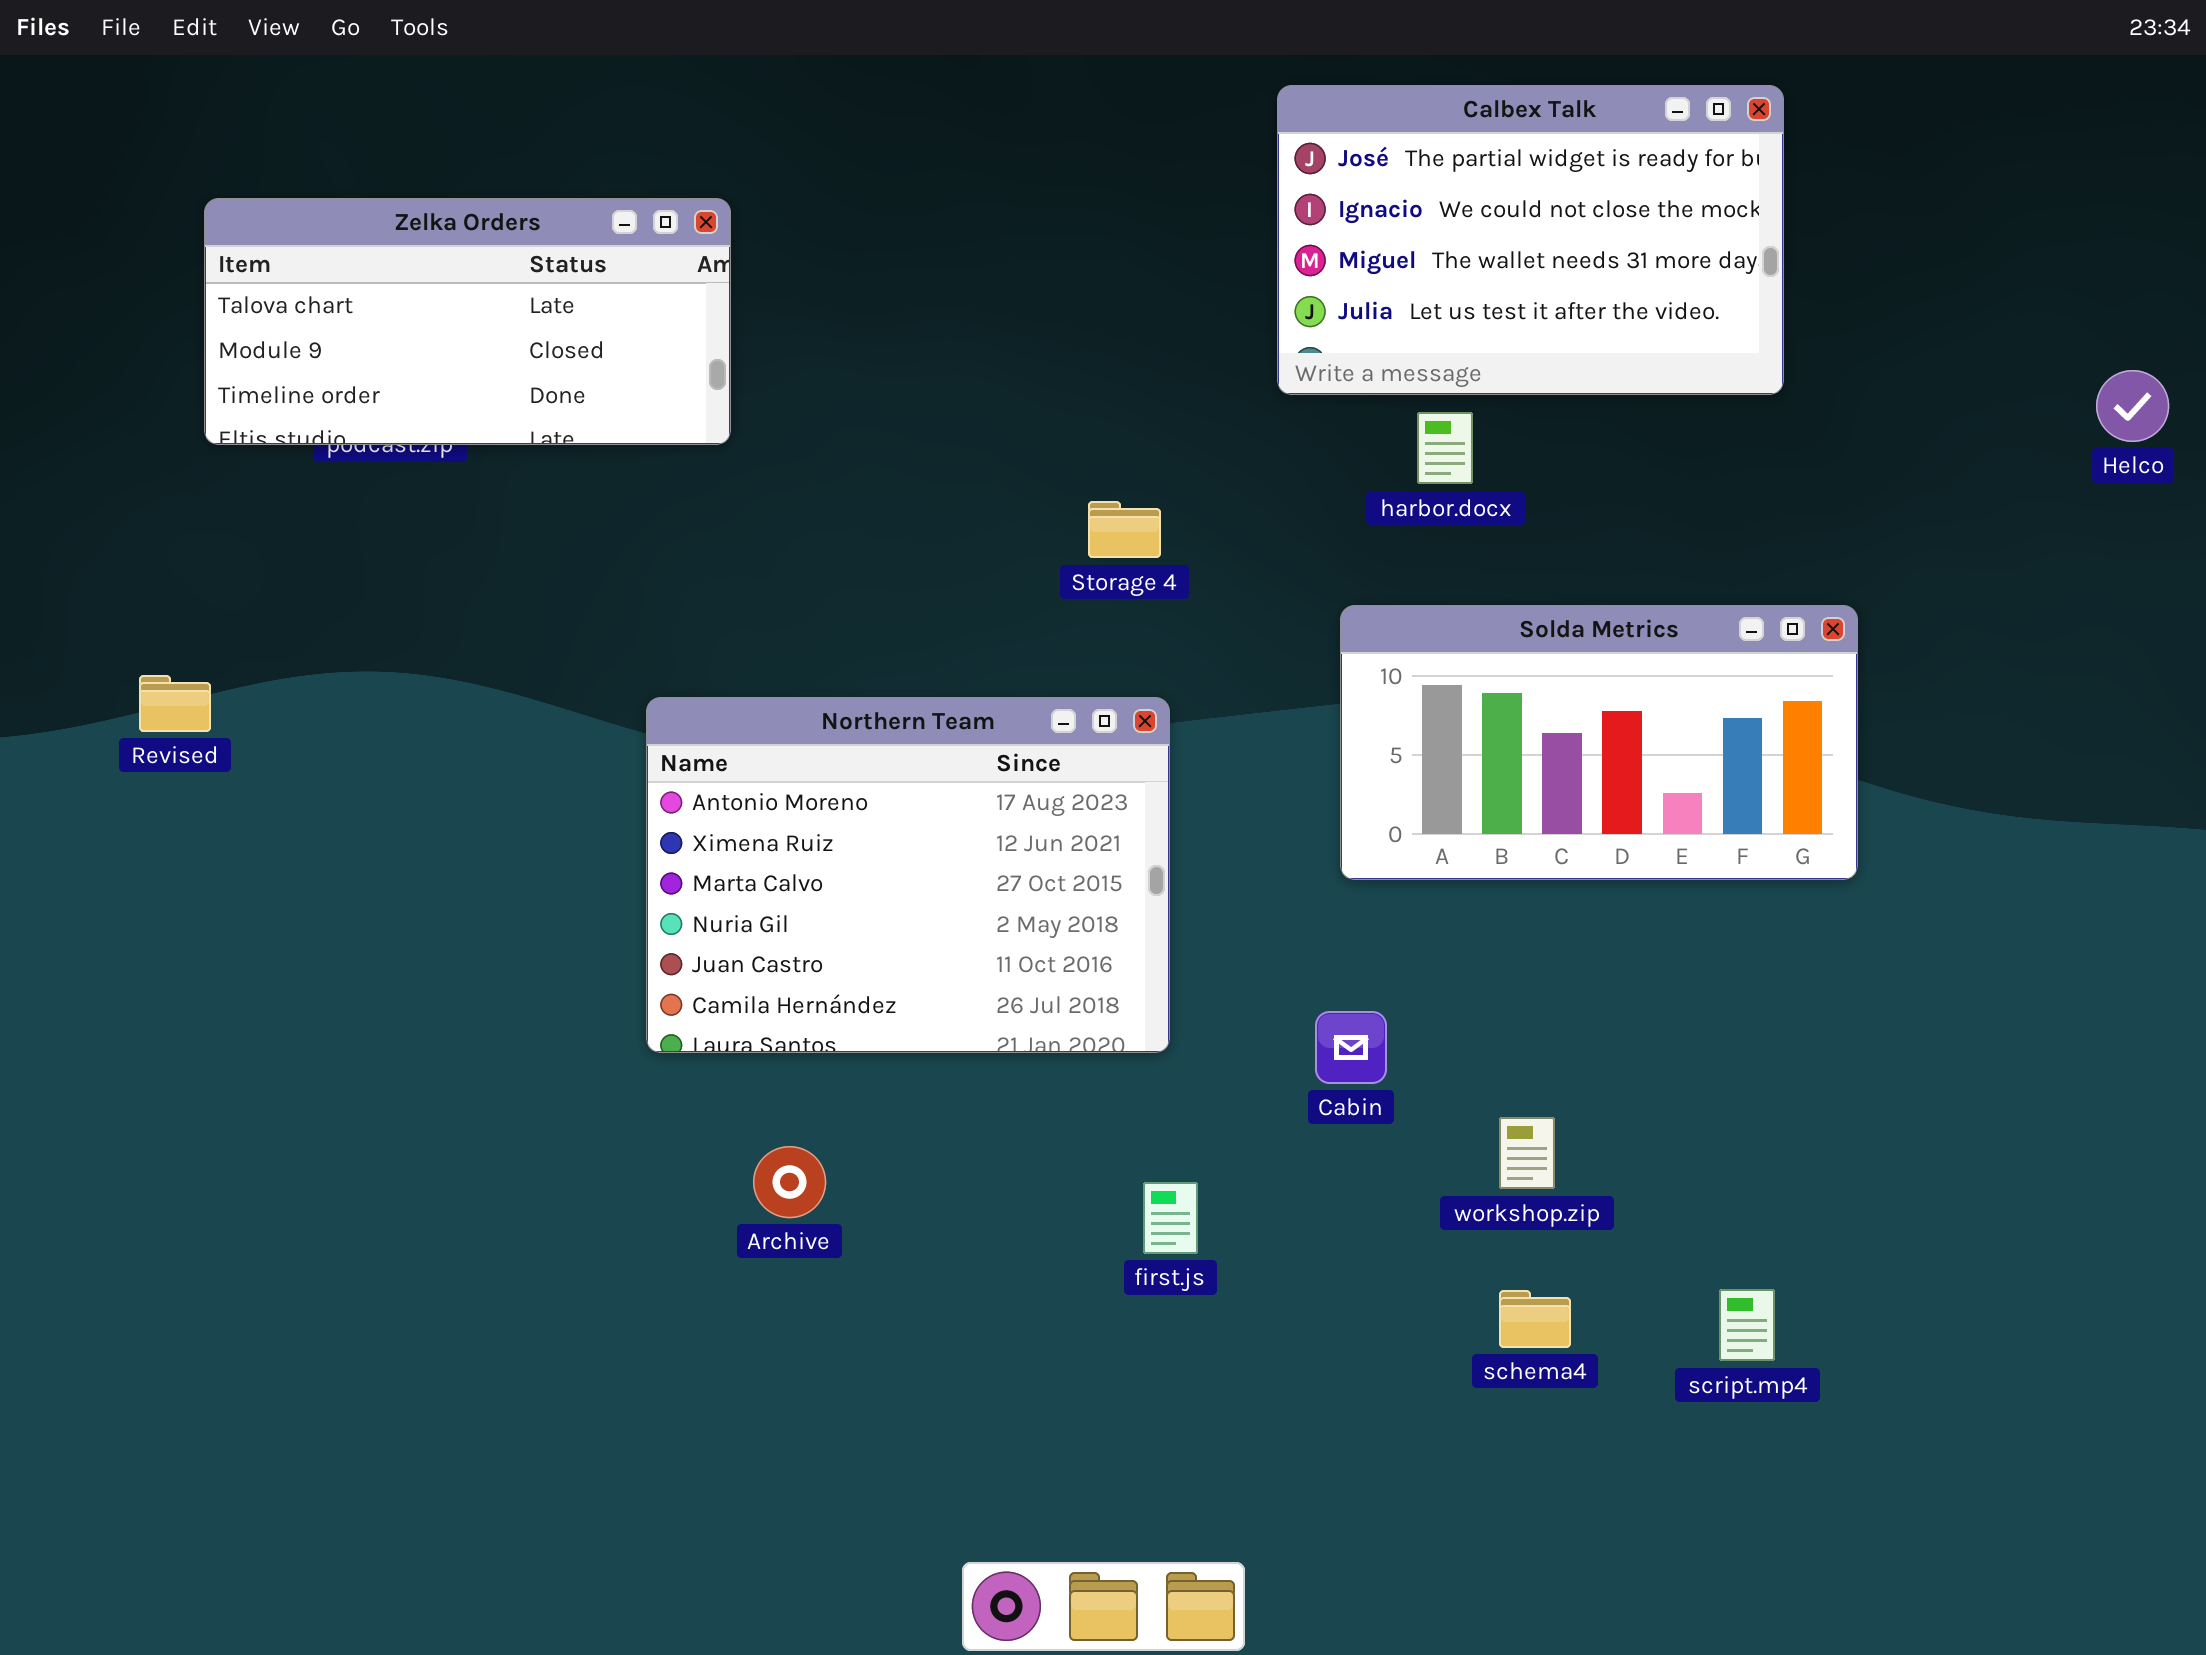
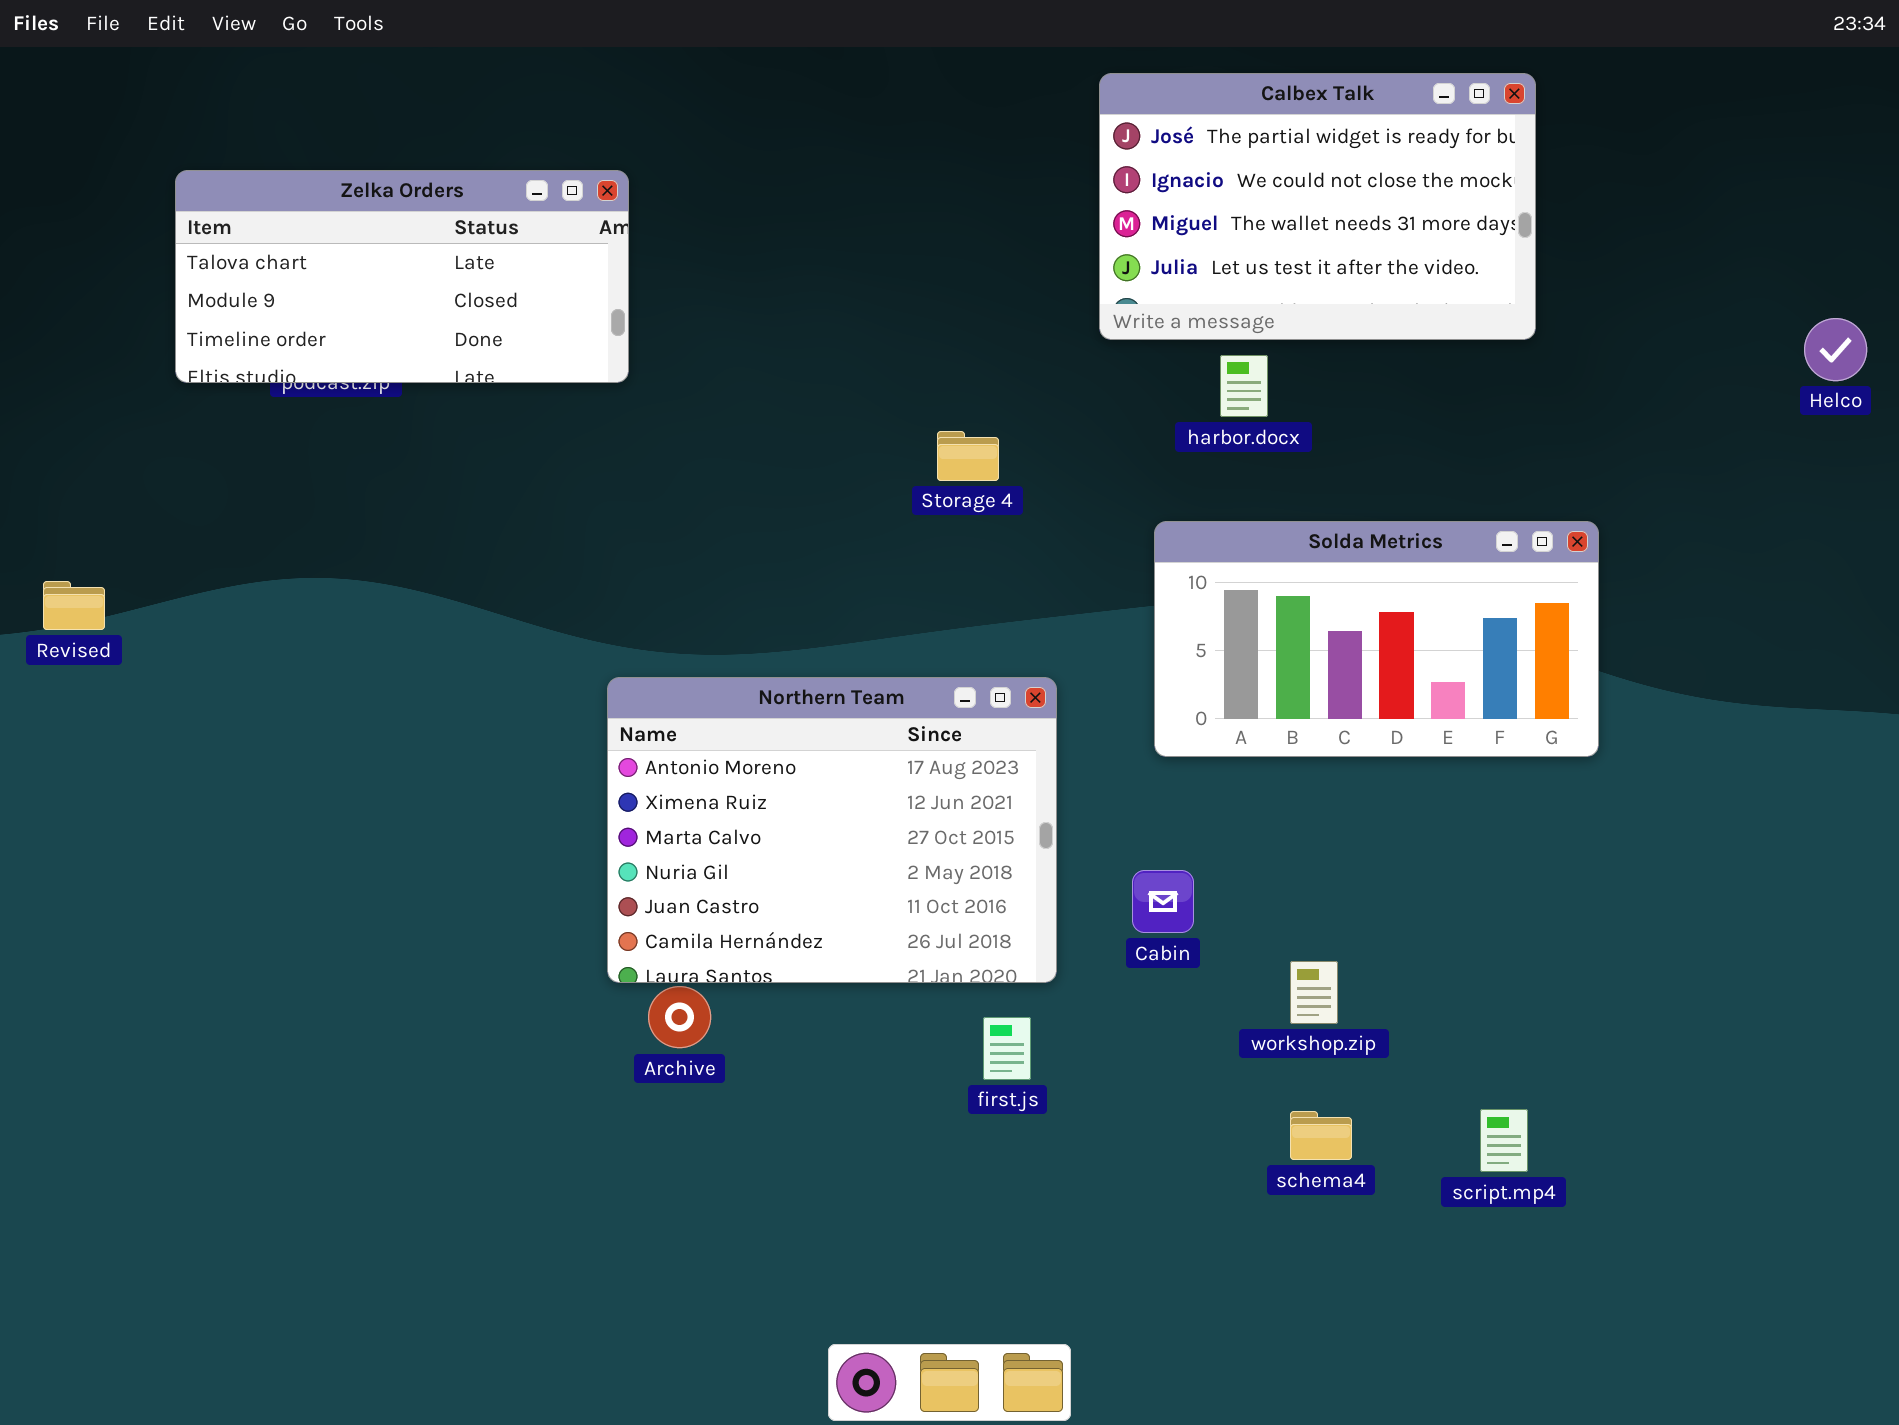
Revised: [139,675,211,732] -> [43,581,105,630], moved
Northern Team: [646,697,1170,1053] -> [607,677,1057,983], moved

